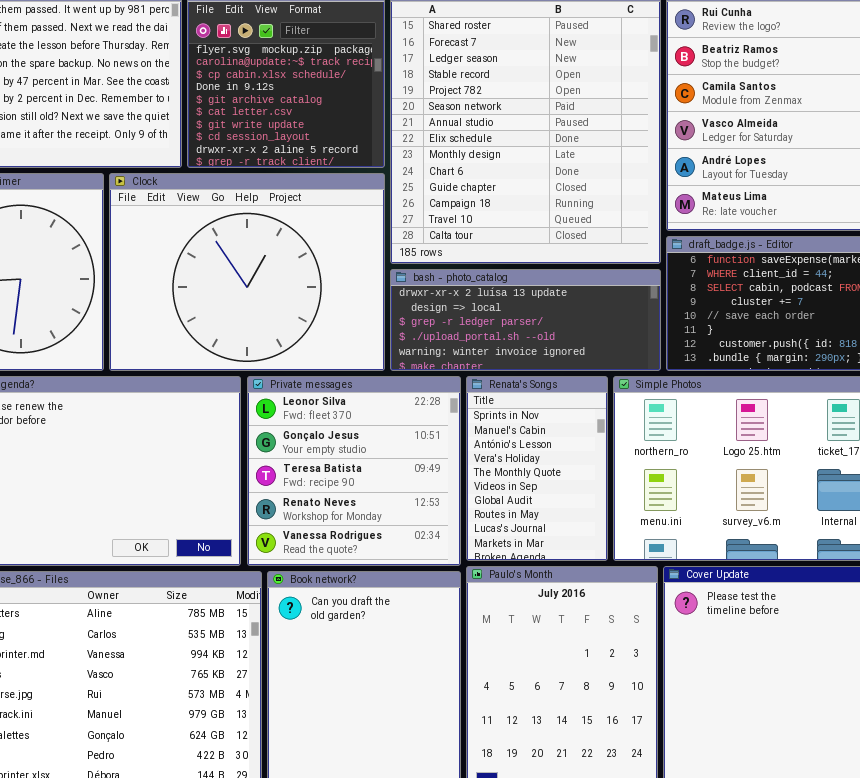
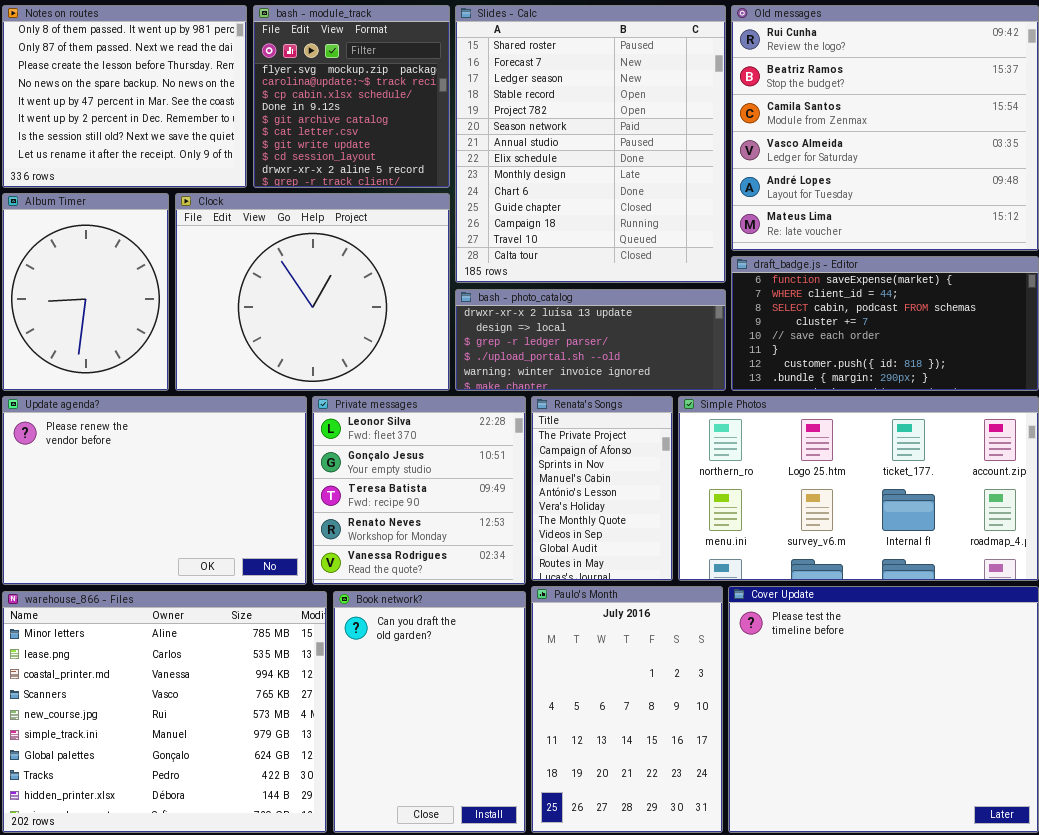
Renata's Songs: [466,376,608,561] -> [531,396,673,581], scrolled up 2 rows

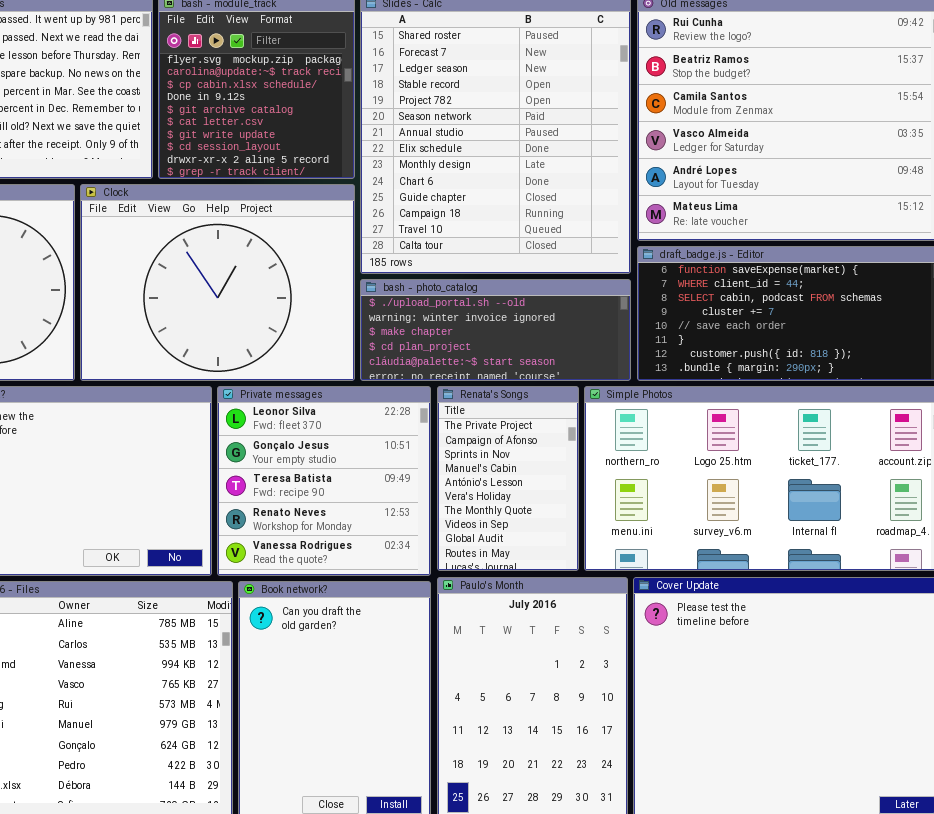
bash - photo_catalog: [455,289,726,391] -> [360,279,631,381], scrolled down 3 rows

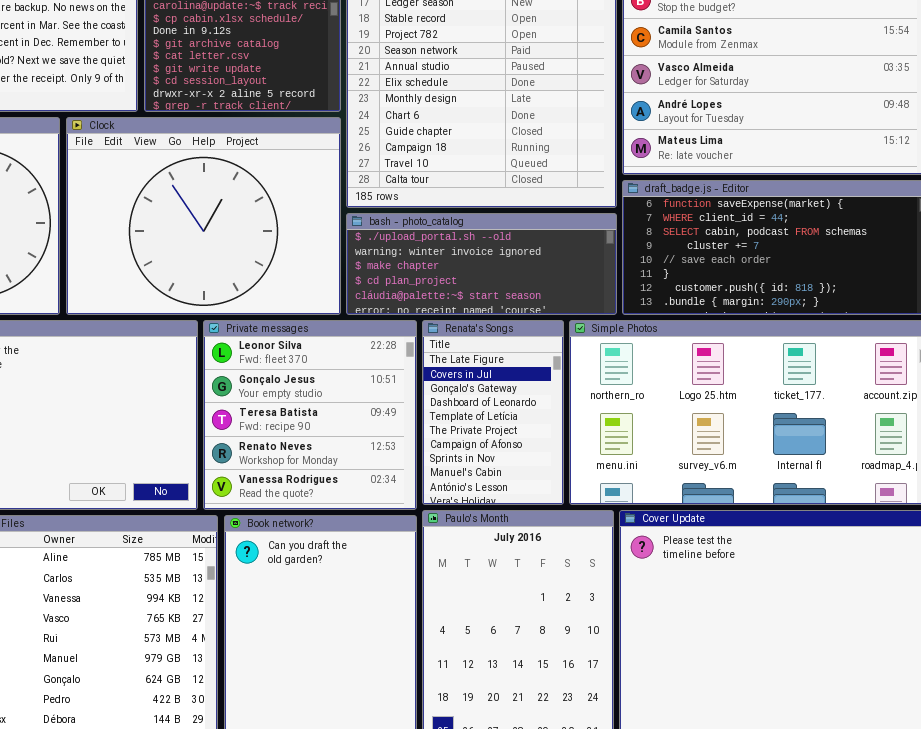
Renata's Songs: [437,386,579,571] -> [422,320,564,505], scrolled up 5 rows

